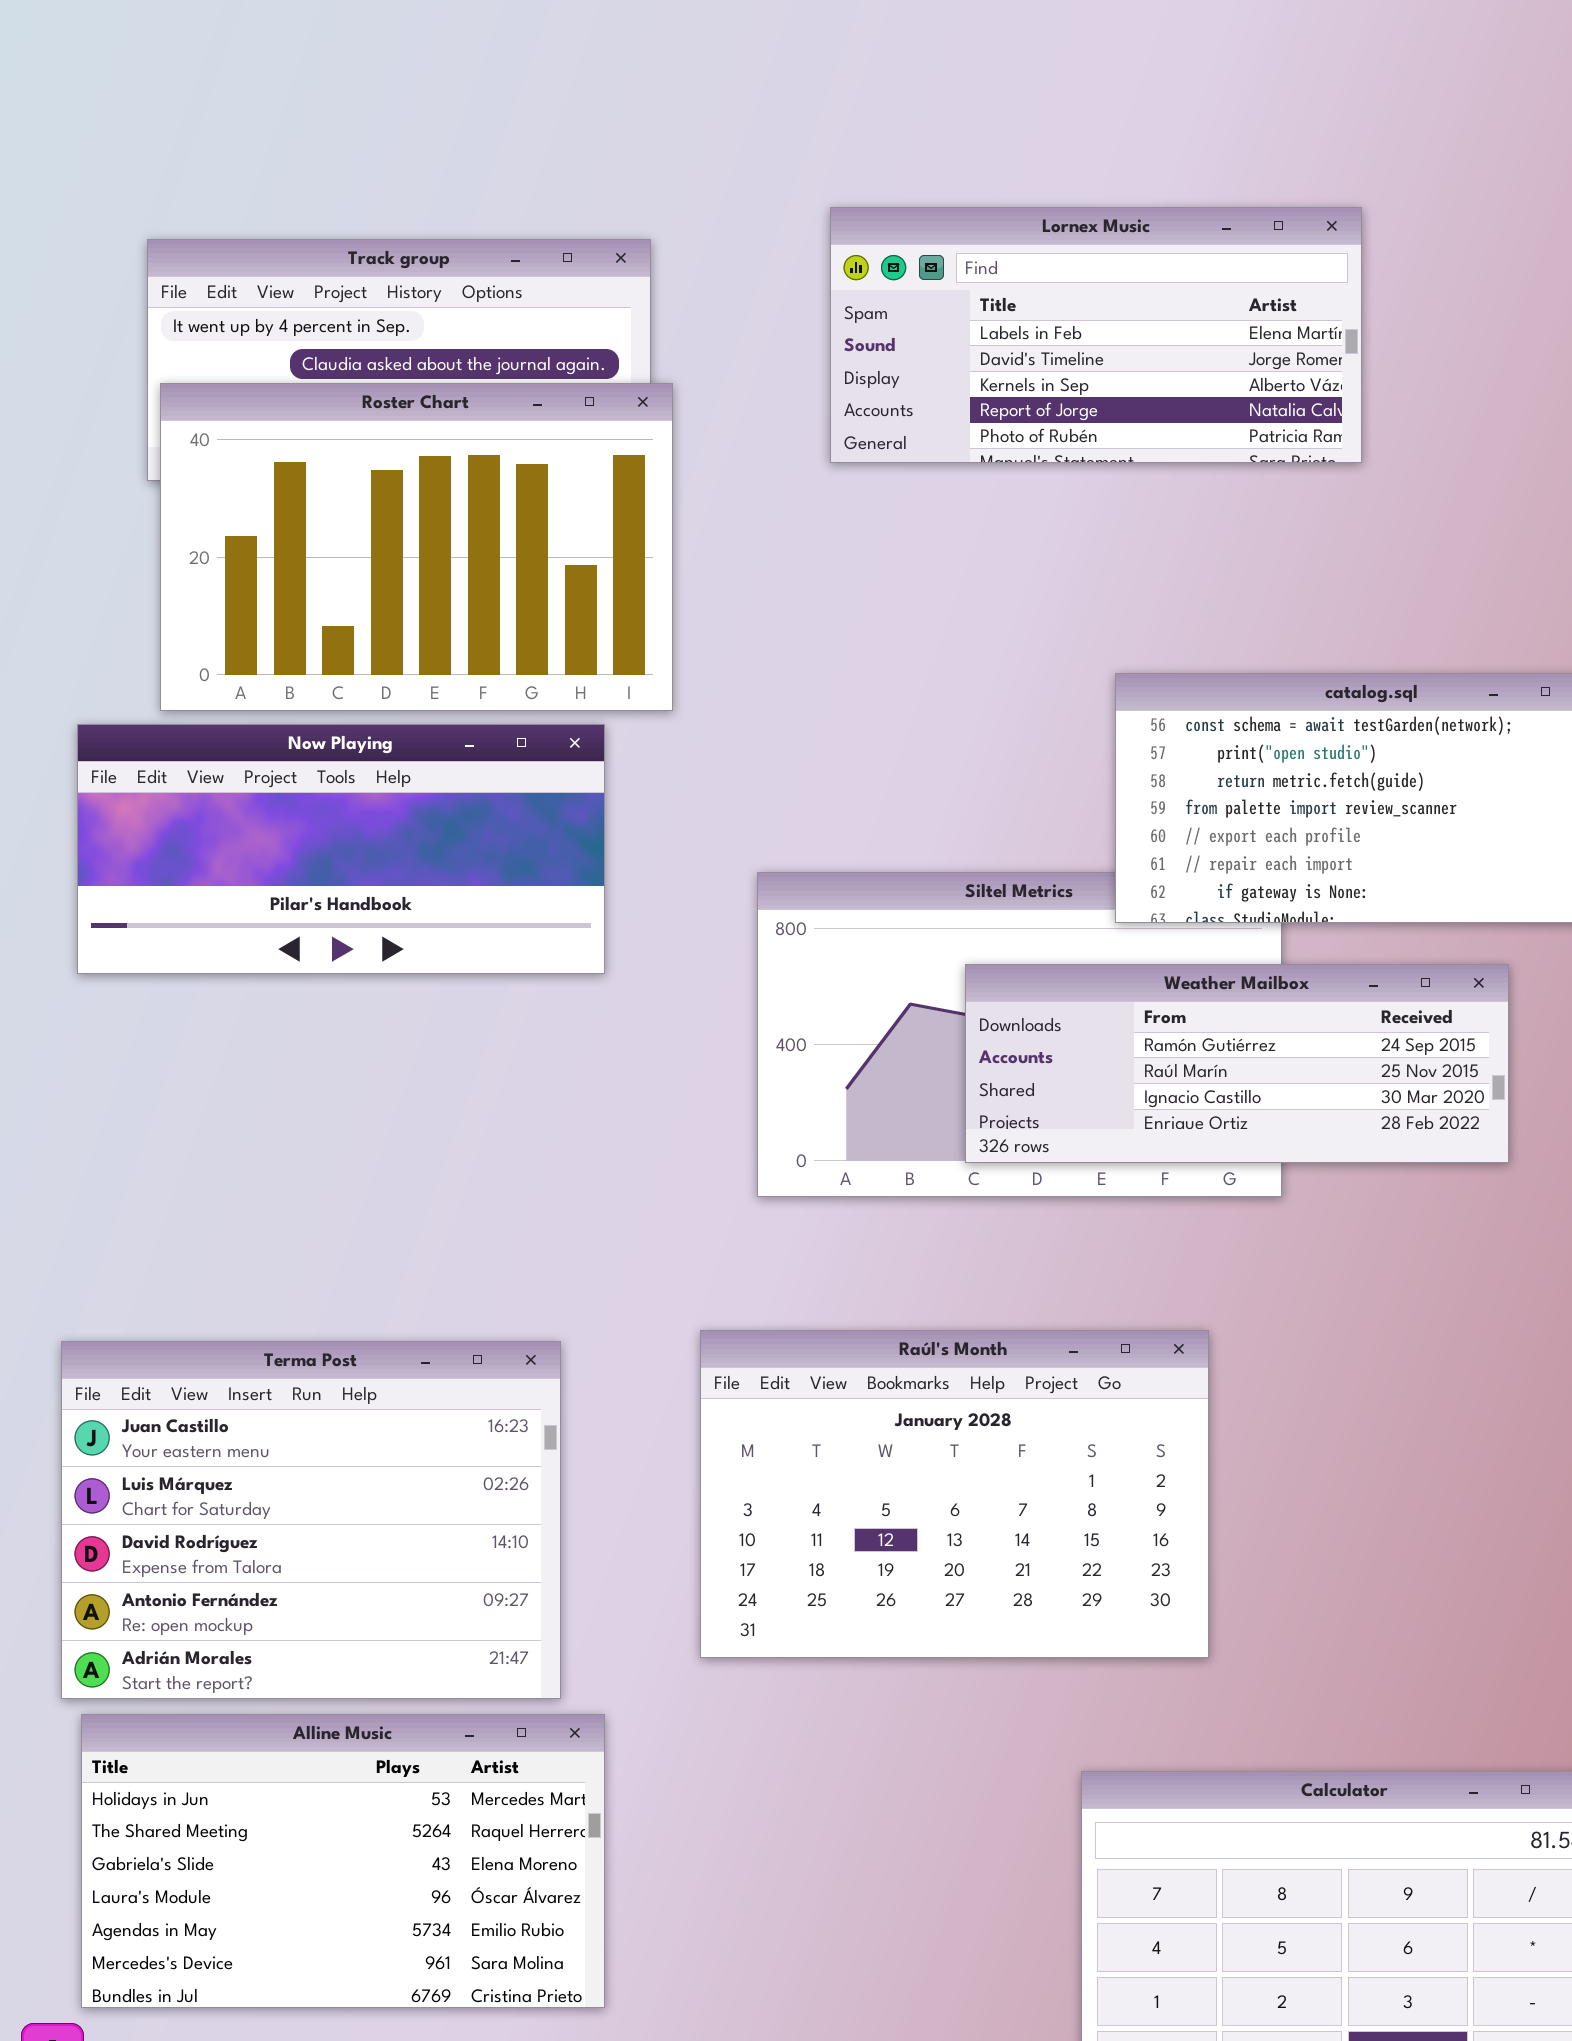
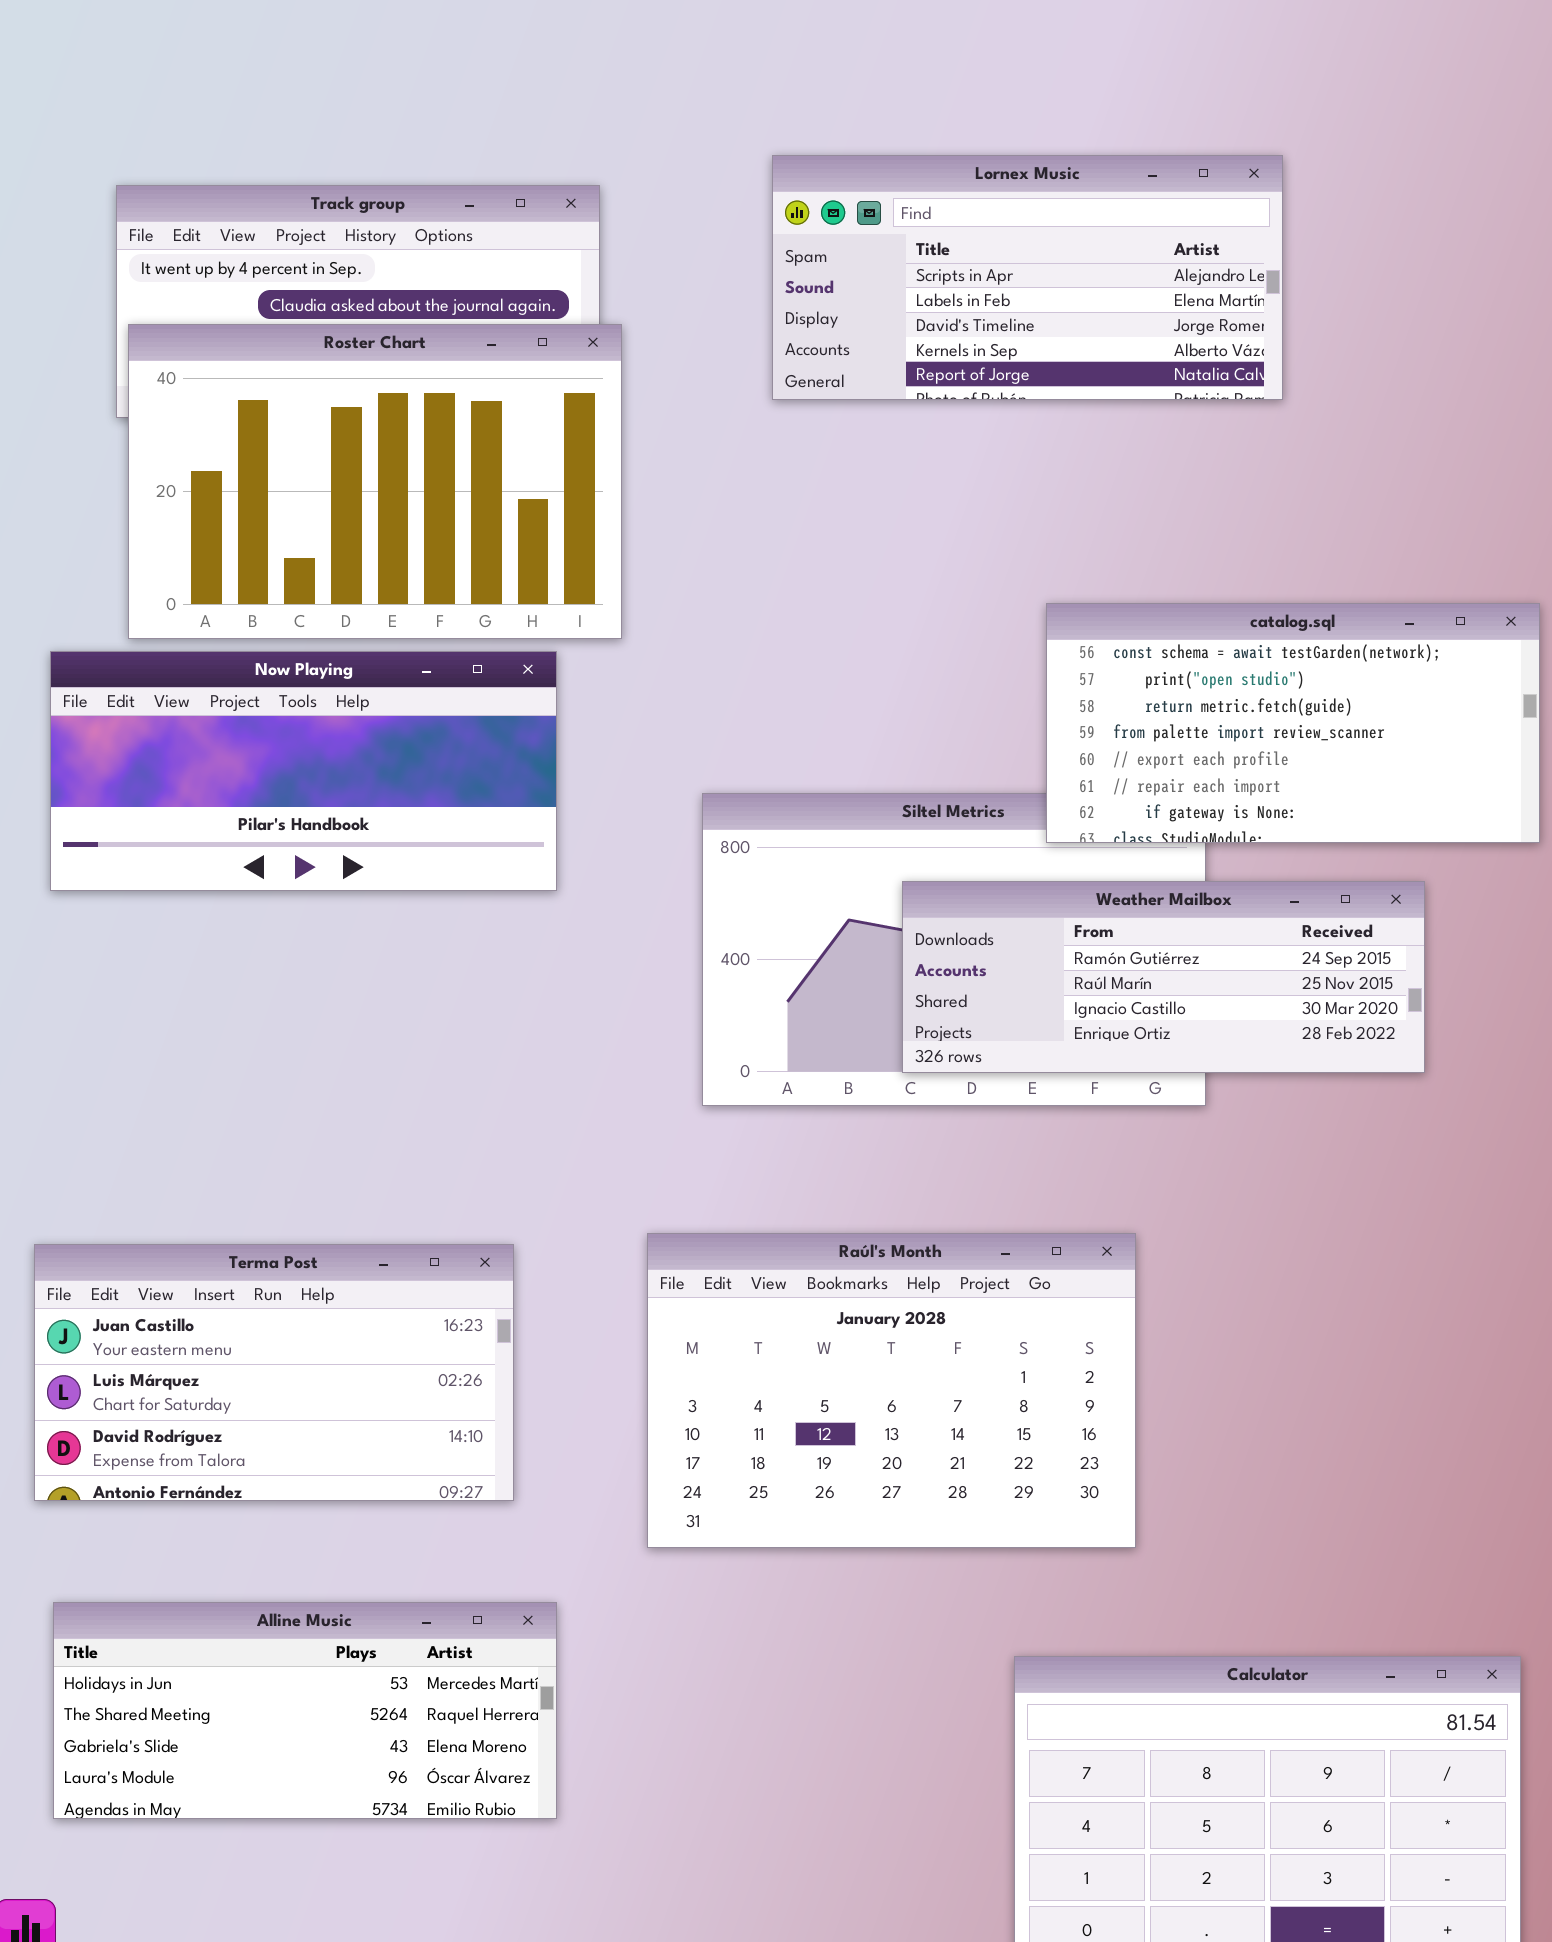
Lornex Music: [830,207,1362,463] -> [772,155,1283,400], scrolled up 1 row
Terma Post: [61,1341,561,1699] -> [34,1244,514,1501], resized
Alline Music: [81,1714,605,2008] -> [53,1602,557,1819], resized

